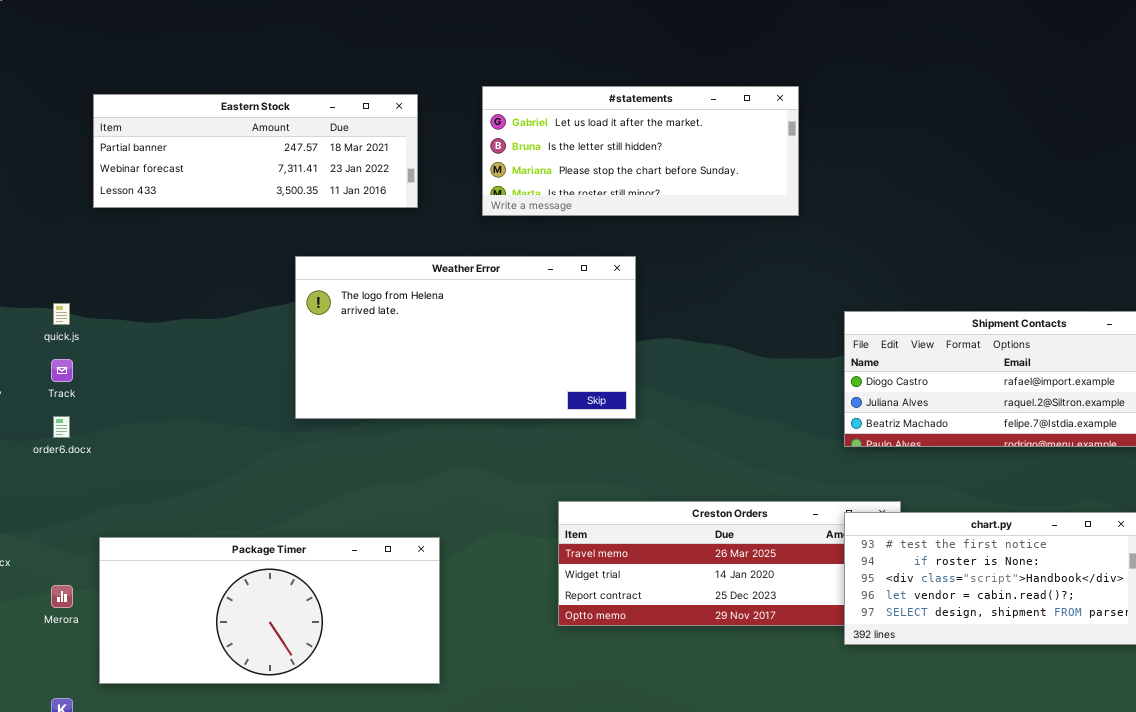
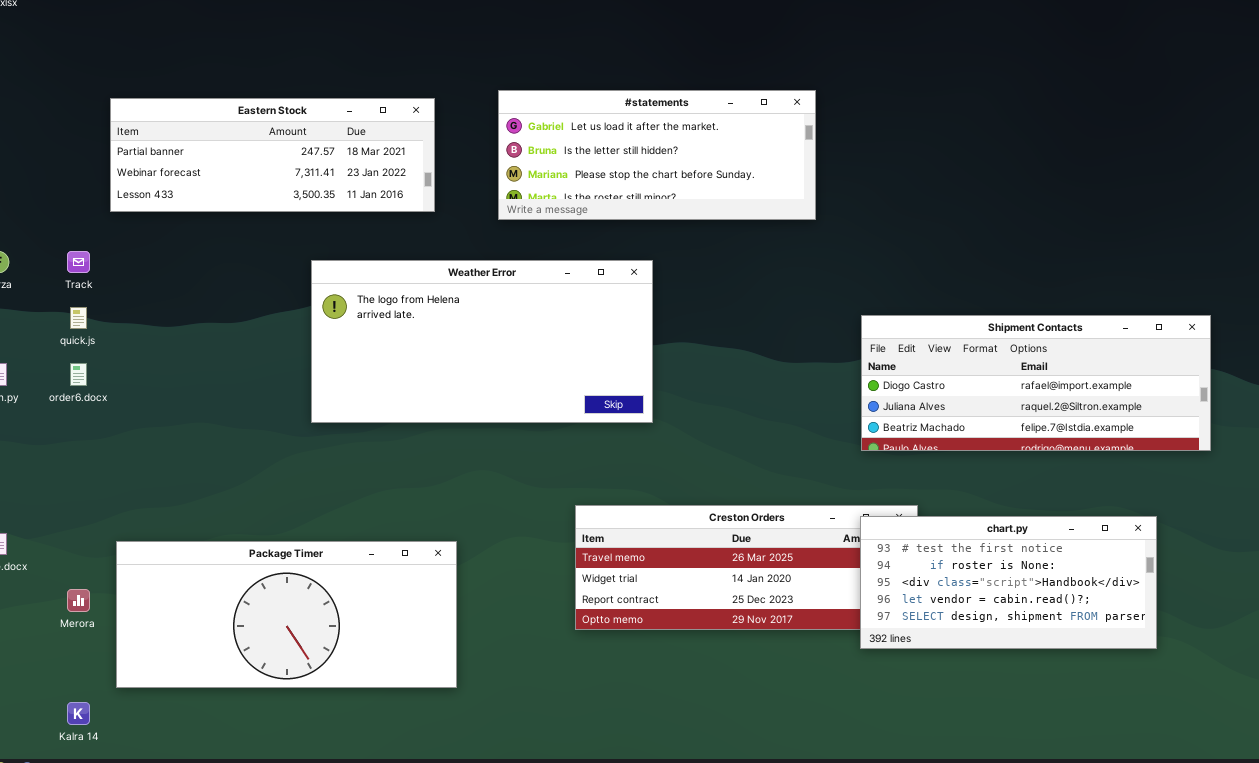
Track: [51,359,73,382] -> [67,251,90,273], moved
order6.docx: [53,416,70,438] -> [70,363,87,386], moved

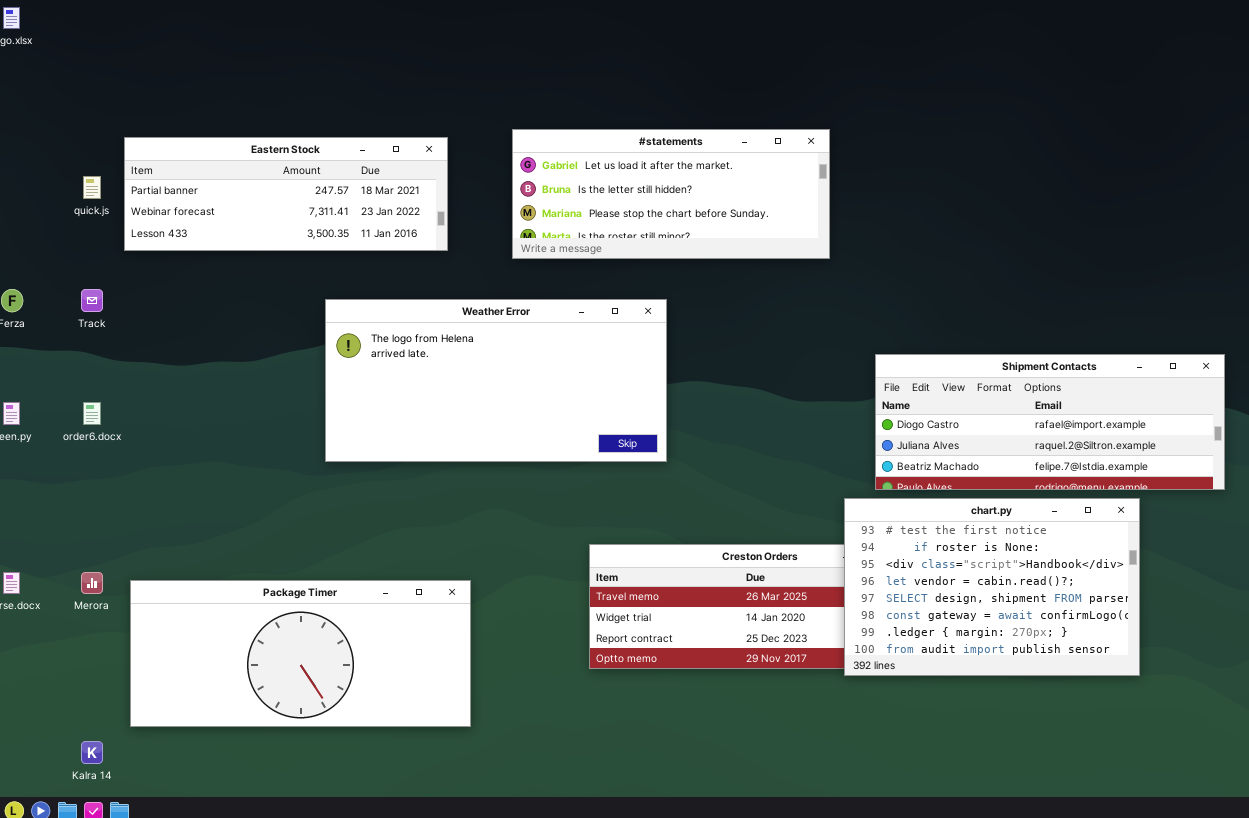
quick.js: [70,307,87,329] -> [83,176,101,199], moved
chart.py: [860,516,1157,649] -> [844,498,1140,676], moved, resized
Merora: [67,589,90,612] -> [81,572,103,594], moved

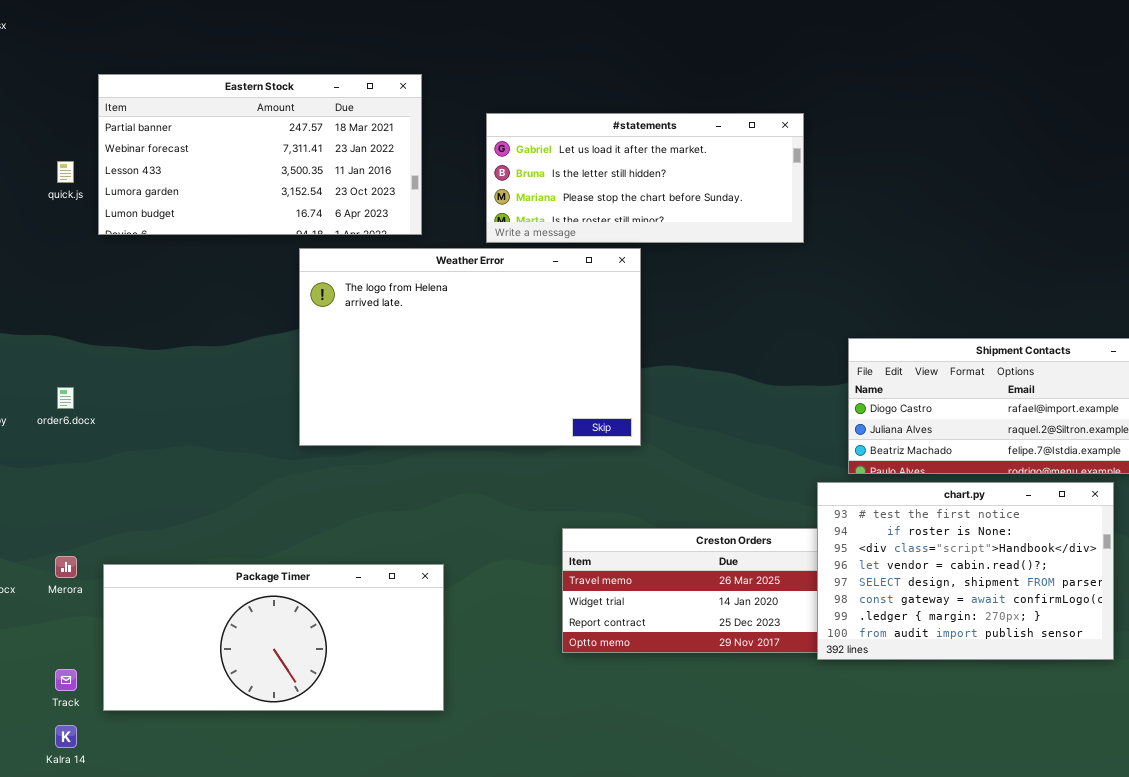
Eastern Stock: [124,137,448,251] -> [98,74,422,235], resized
Track: [81,289,103,312] -> [55,669,77,691], moved
Weather Error: [325,299,667,462] -> [299,248,641,446], resized

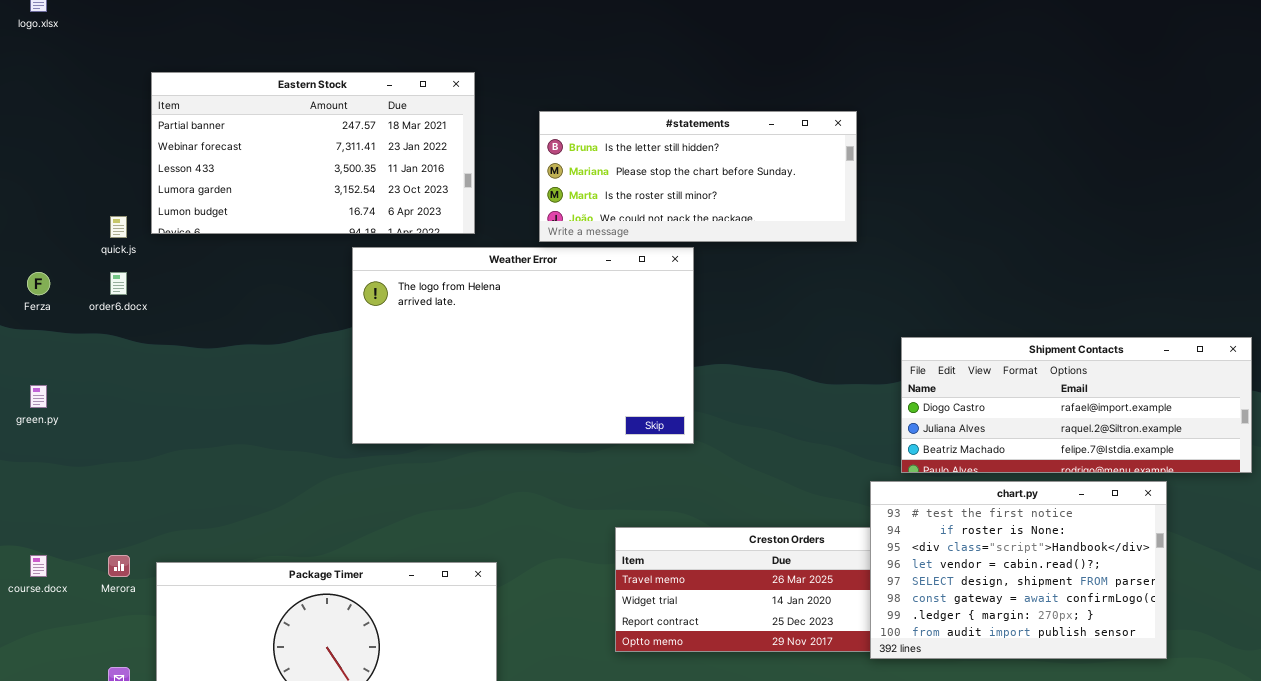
#statements: [486,113,804,243] -> [539,111,857,242], scrolled down 1 row
quick.js: [57,161,74,183] -> [110,216,127,238], moved
order6.docx: [57,387,74,409] -> [110,272,127,295], moved

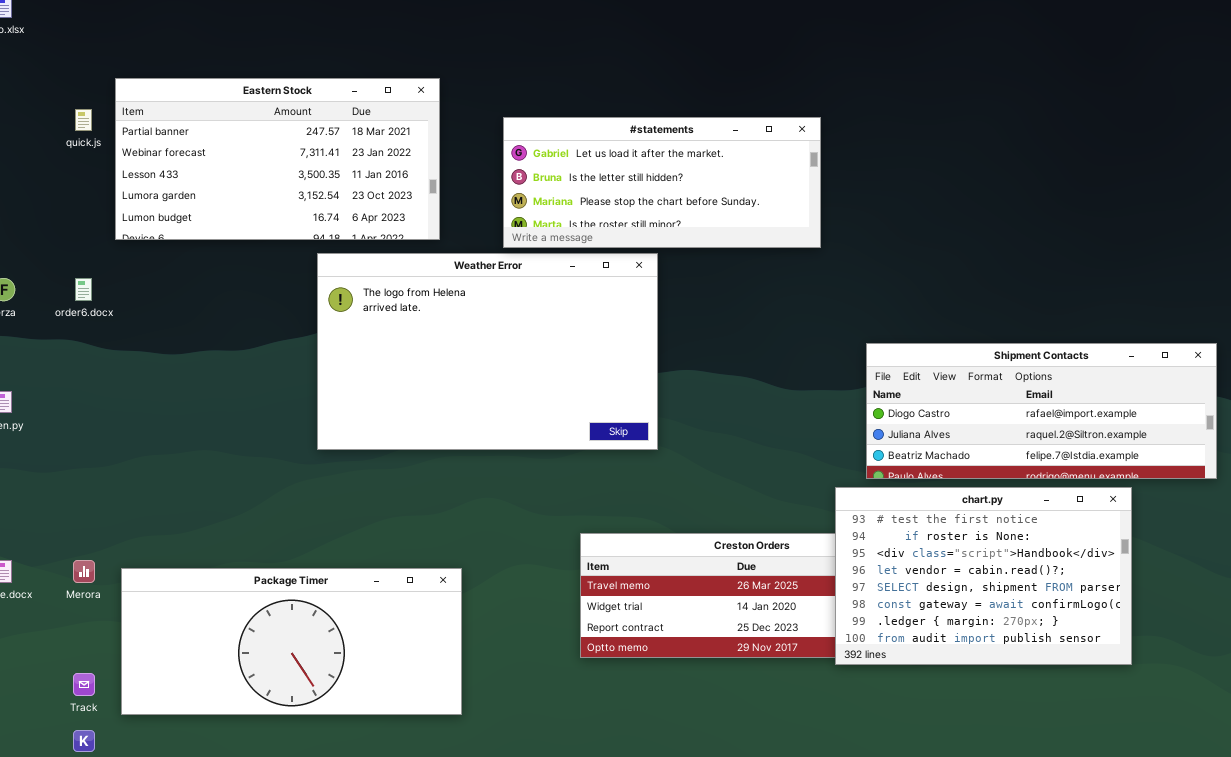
#statements: [539,111,857,242] -> [503,117,821,248], scrolled up 1 row
quick.js: [110,216,127,238] -> [75,109,92,131], moved

